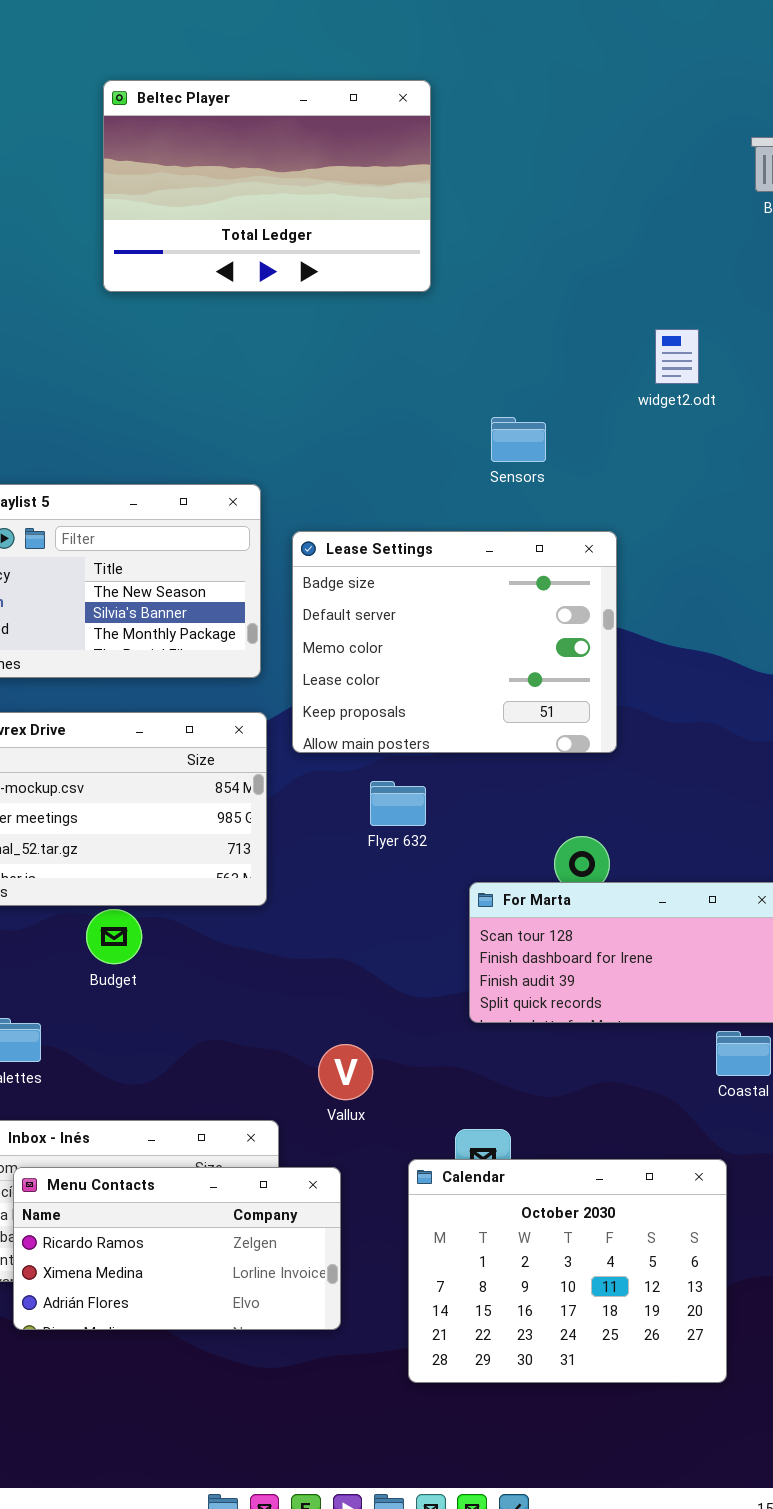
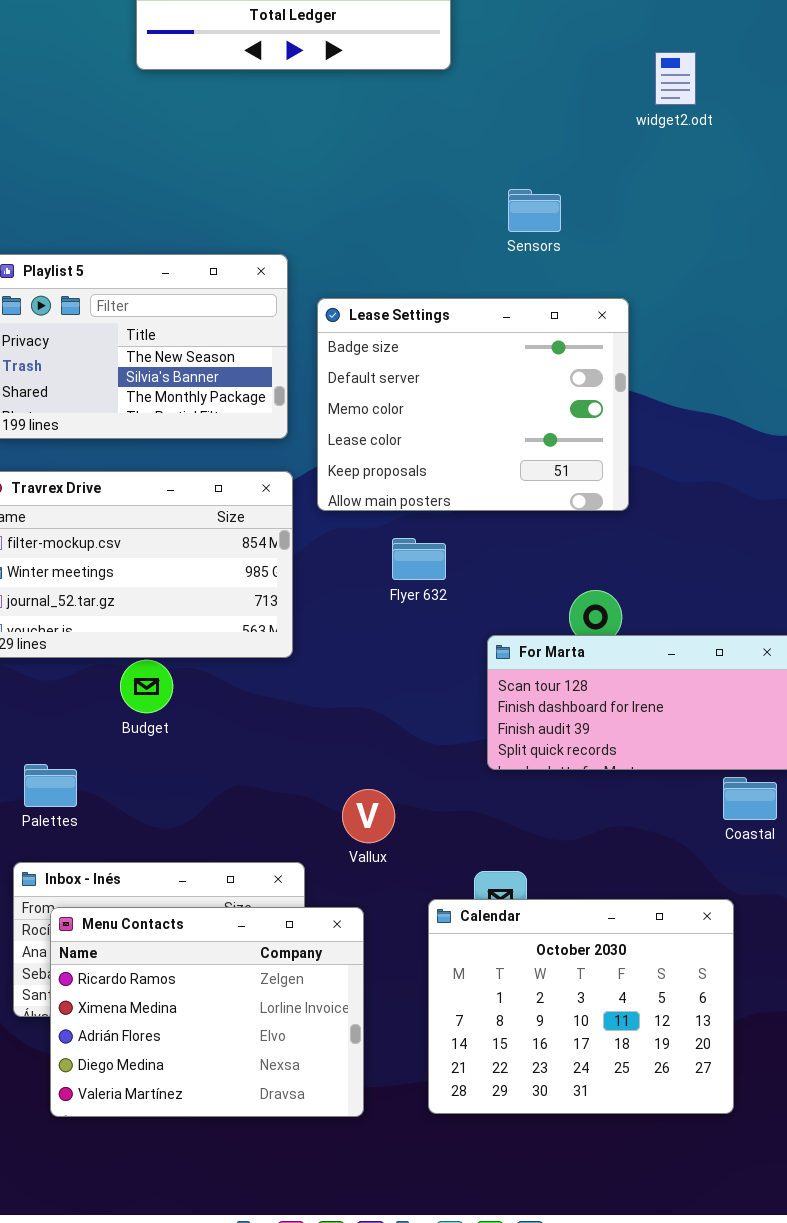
widget2.odt: [655,329,699,384] -> [655,52,696,105], moved
Menu Contacts: [13,1167,341,1330] -> [50,907,364,1117], resized

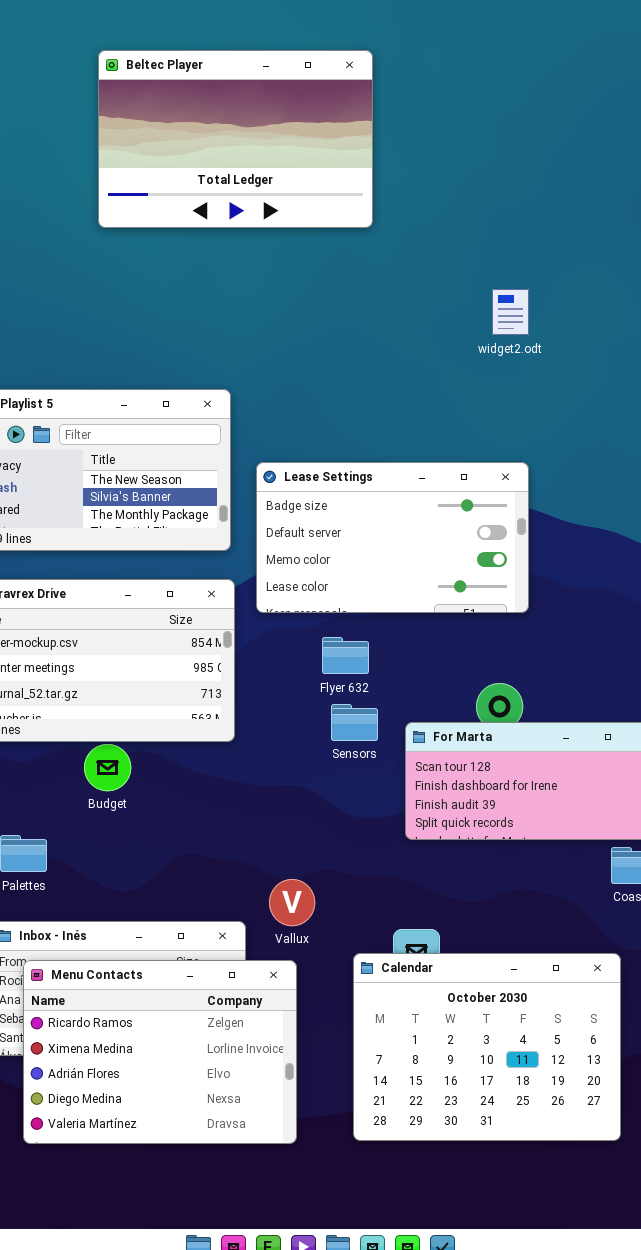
widget2.odt: [655,52,696,105] -> [492,289,529,335], moved
Sensors: [508,189,561,232] -> [331,704,378,741], moved
Lease Settings: [317,298,629,511] -> [256,462,529,613], resized
Vallux: [342,789,395,843] -> [269,879,315,926], moved

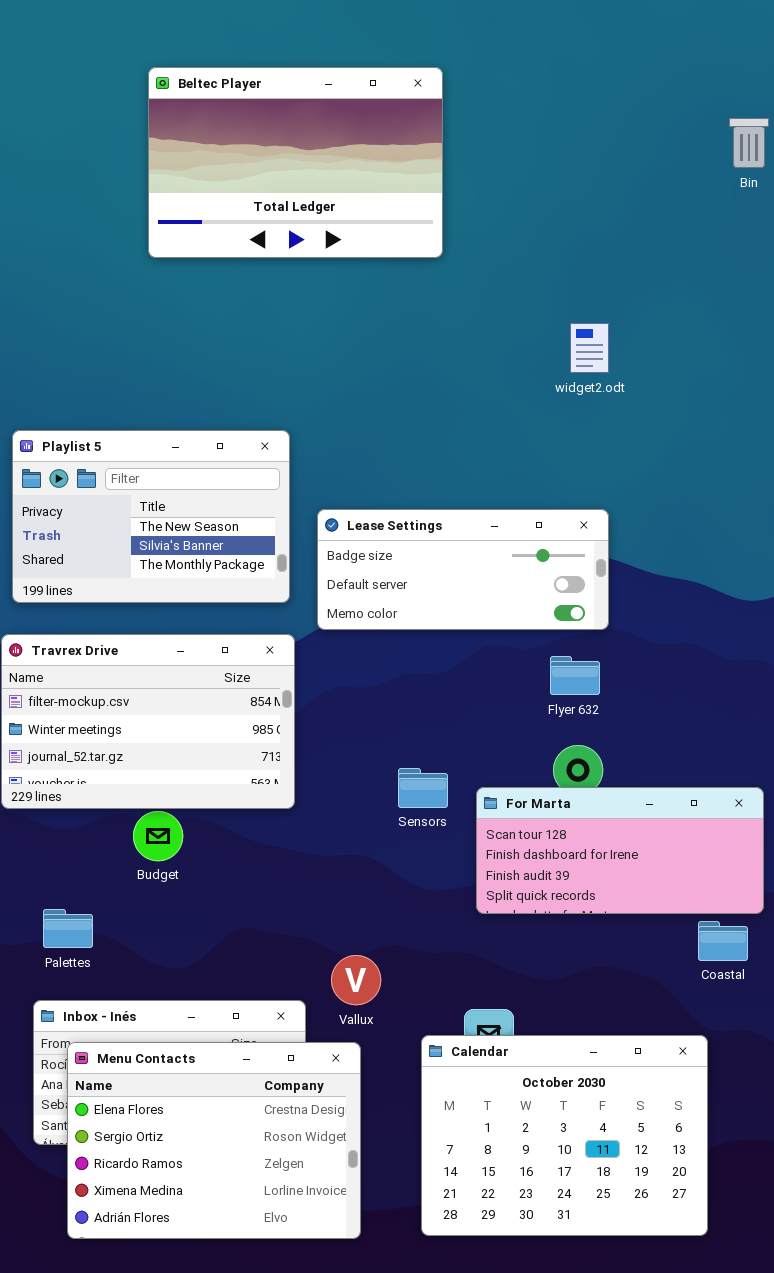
Lease Settings: [256,462,529,613] -> [317,509,609,630], resized
Flyer 632: [322,637,369,674] -> [550,656,600,695], moved
Menu Contacts: [23,960,297,1144] -> [67,1042,361,1239], scrolled up 2 rows

